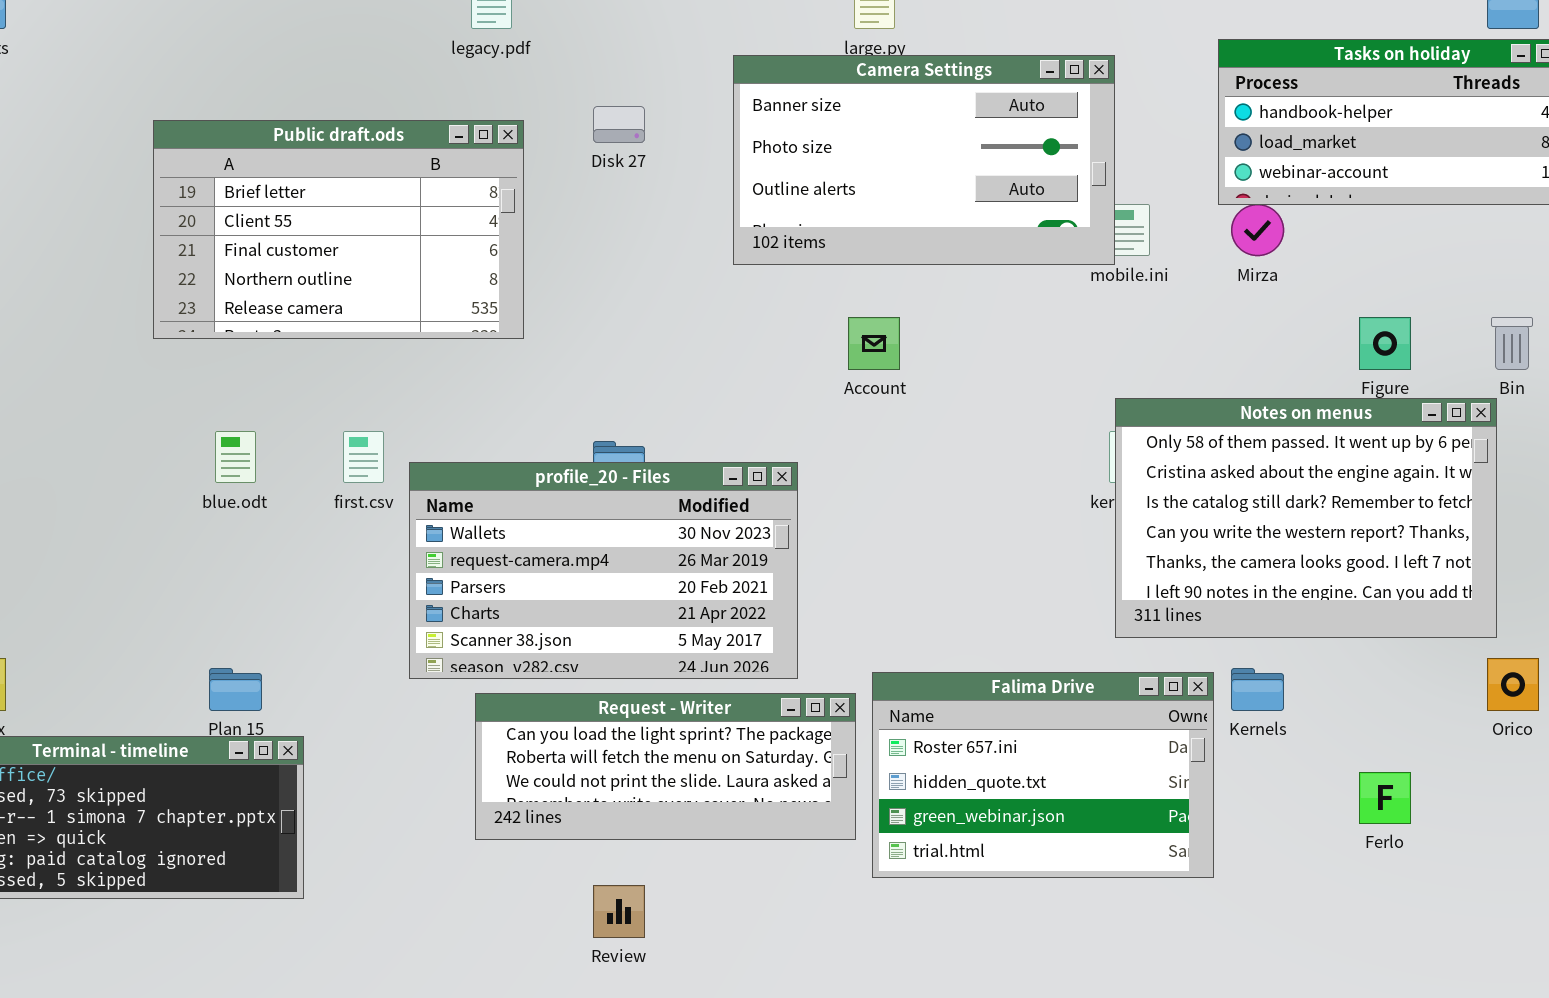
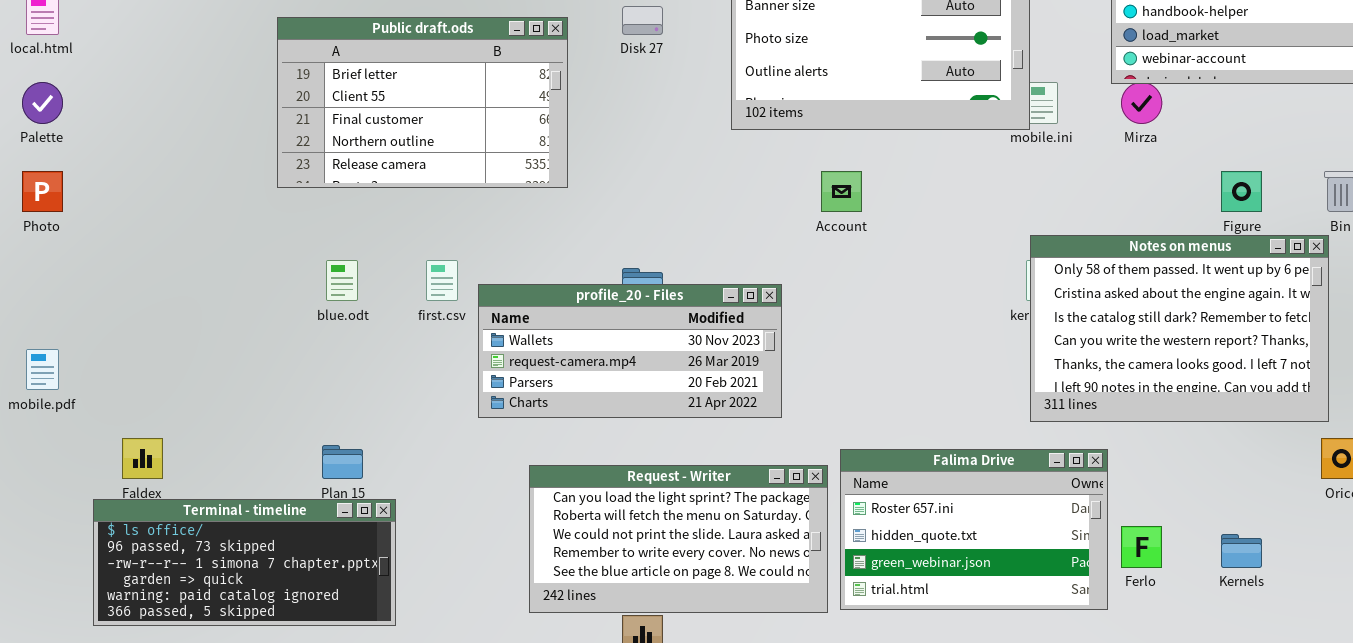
profile_20 - Files: [409,462,798,679] -> [478,284,782,418], resized
Kernels: [1231,668,1284,711] -> [1221,534,1262,568], moved
Request - Writer: [475,693,856,840] -> [529,465,828,613], resized
Ferlo: [1359,772,1411,824] -> [1121,526,1162,568], moved

